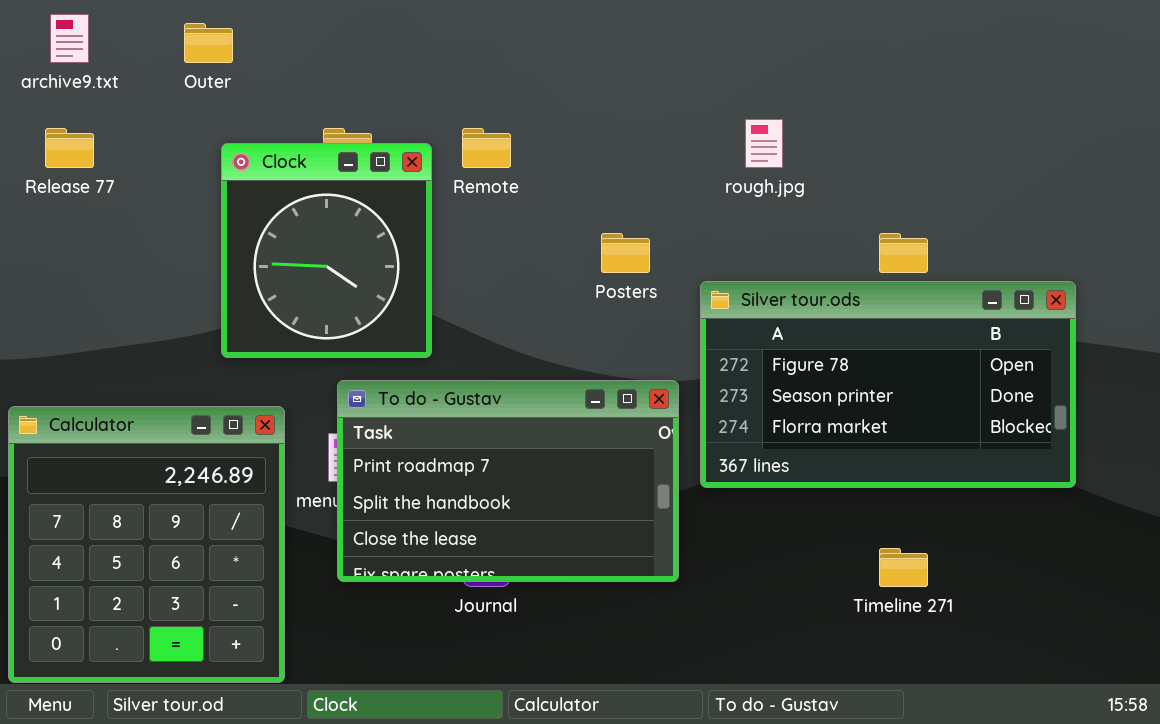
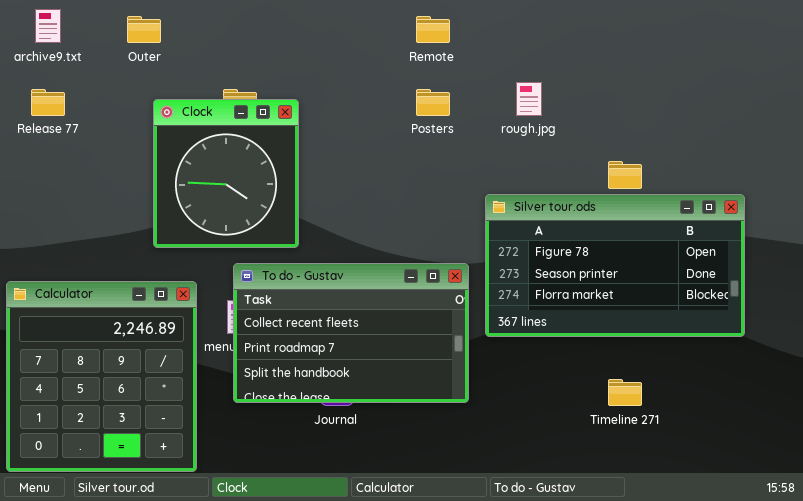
Remote: [462,128,511,168] -> [416,16,450,43], moved
Posters: [601,233,650,273] -> [416,89,450,116], moved
To do - Gustav: [337,380,679,582] -> [233,263,469,403], scrolled up 1 row

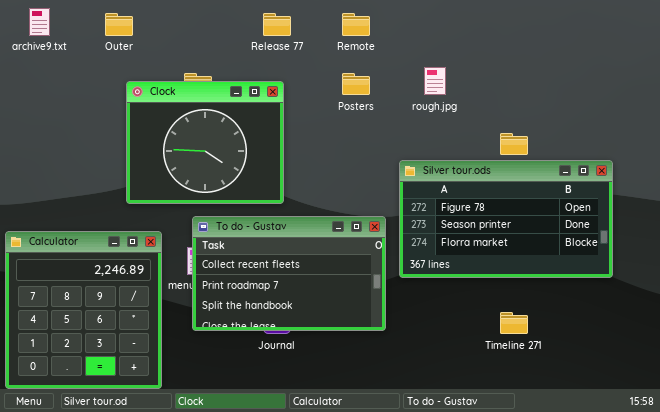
Release 77: [31,89,65,116] -> [263,13,291,36], moved
Clock: [153,99,299,248] -> [126,81,284,204], resized

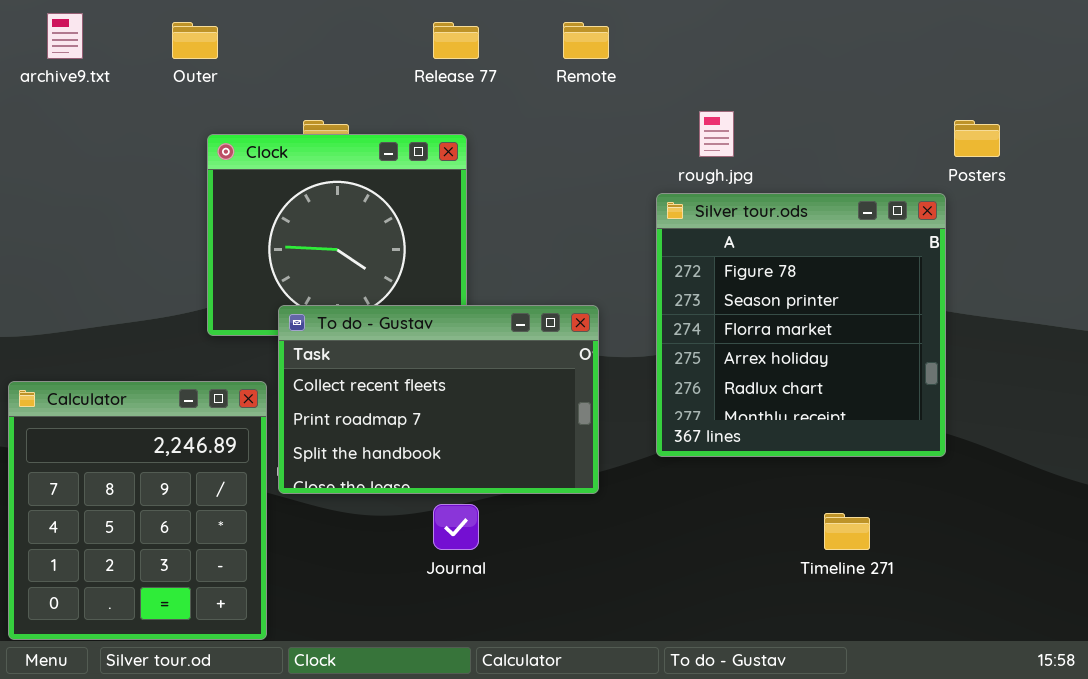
Posters: [342,73,370,95] -> [954,120,1000,157], moved
Silver tour.ods: [399,160,613,278] -> [656,193,946,457], resized
To do - Gustav: [192,216,386,331] -> [278,305,599,494], moved

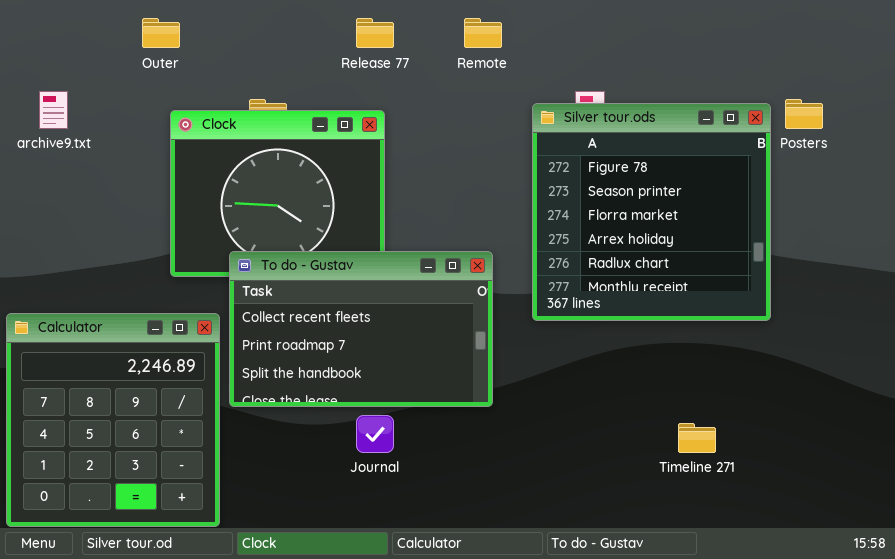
archive9.txt: [47,13,83,59] -> [39,91,68,129], moved
Silver tour.ods: [656,193,946,457] -> [532,103,771,321], moved

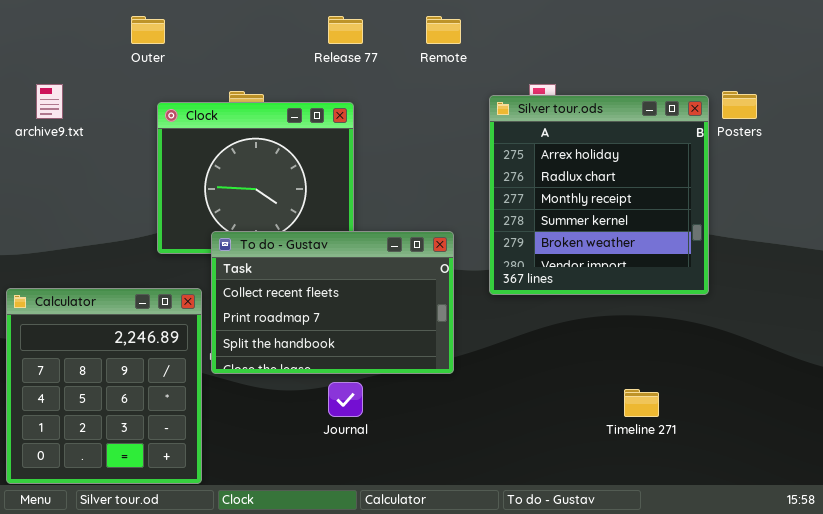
Silver tour.ods: [532,103,771,321] -> [489,95,709,295], scrolled down 3 rows

